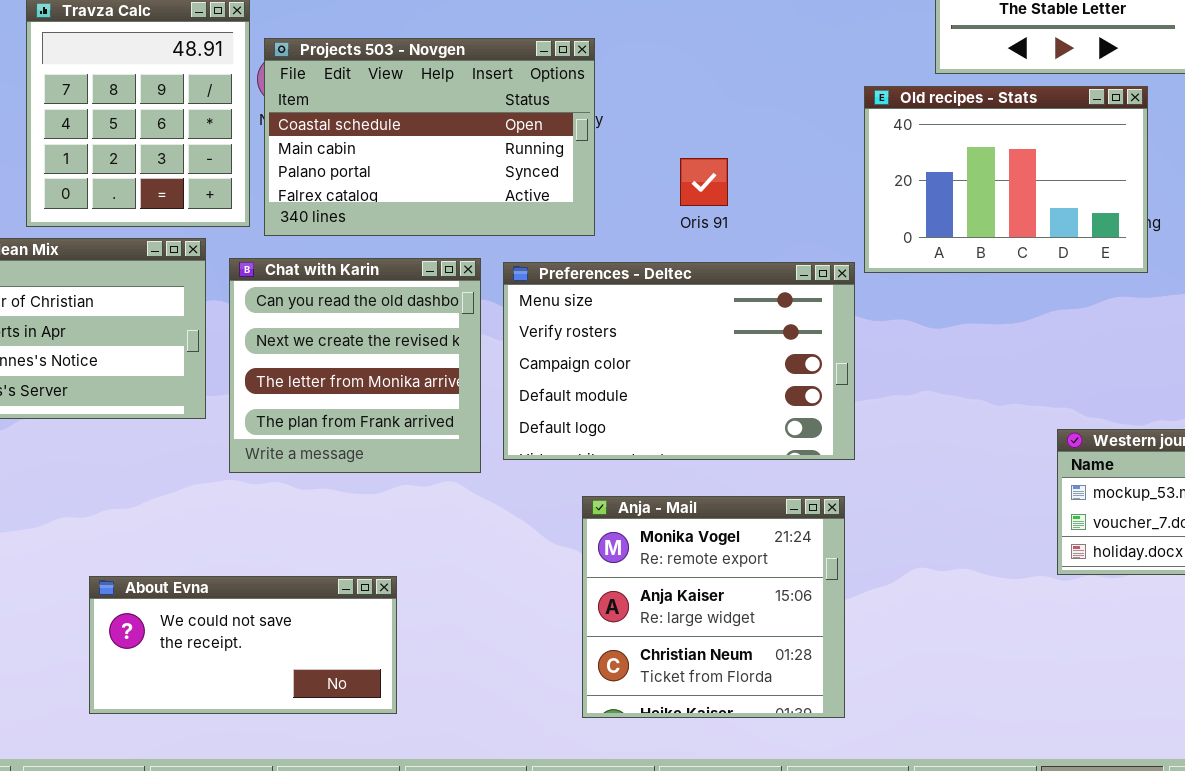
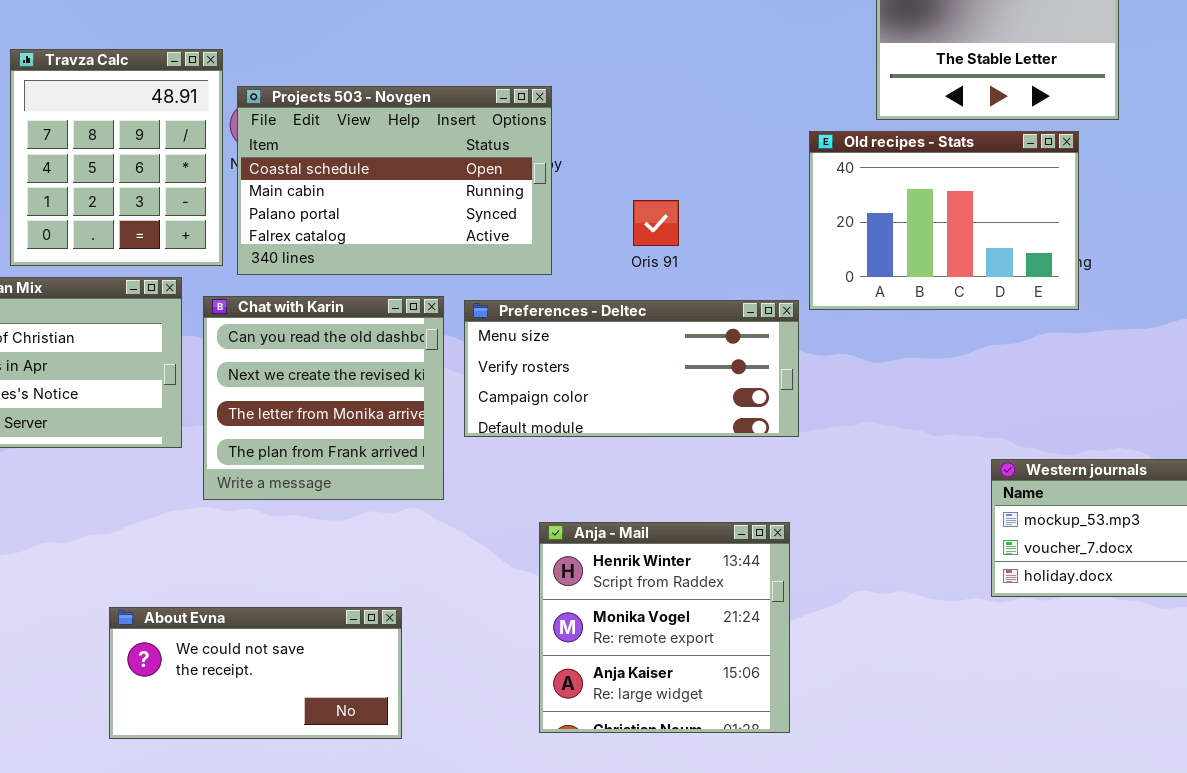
Preferences - Deltec: [503,262,855,460] -> [464,300,799,437], resized
Anja - Mail: [582,496,845,718] -> [539,522,790,733], scrolled up 1 row
About Evna: [89,576,397,714] -> [109,607,402,739], moved

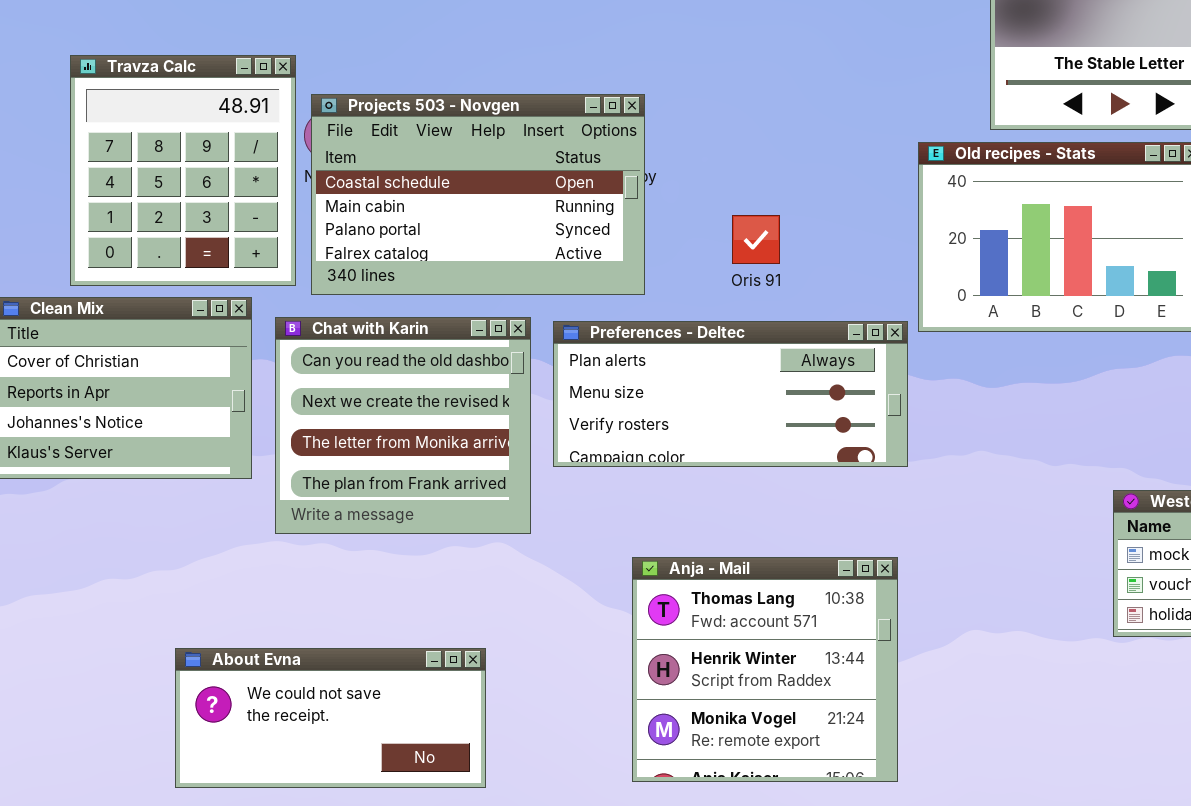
Preferences - Deltec: [464,300,799,437] -> [553,321,908,467], scrolled up 1 row
Anja - Mail: [539,522,790,733] -> [632,557,898,782], scrolled up 1 row

